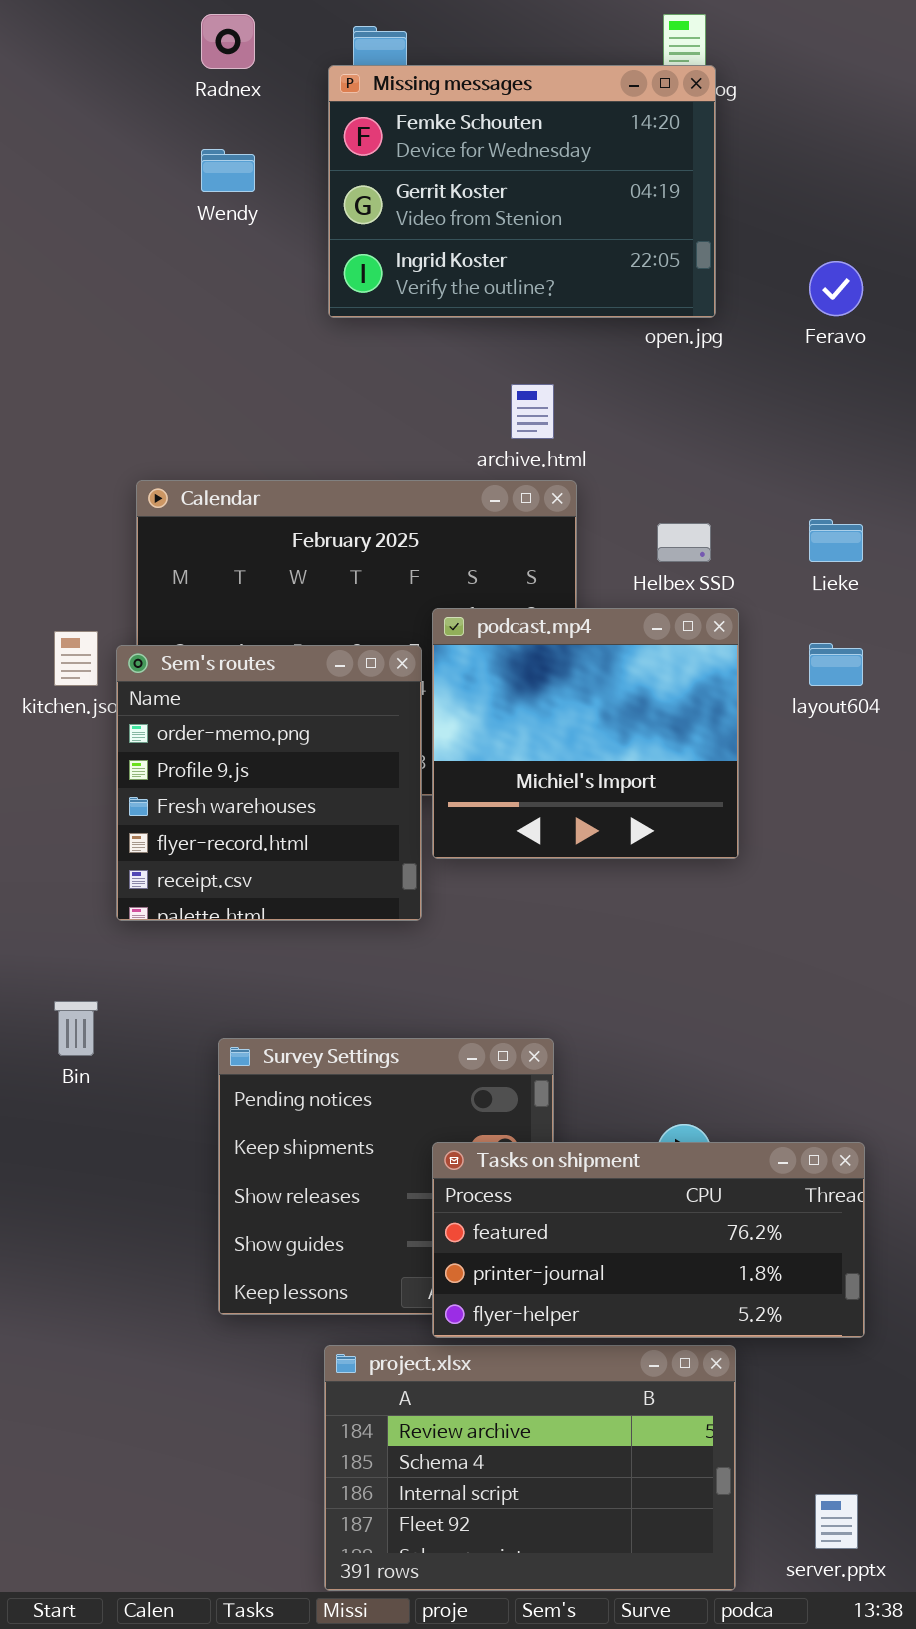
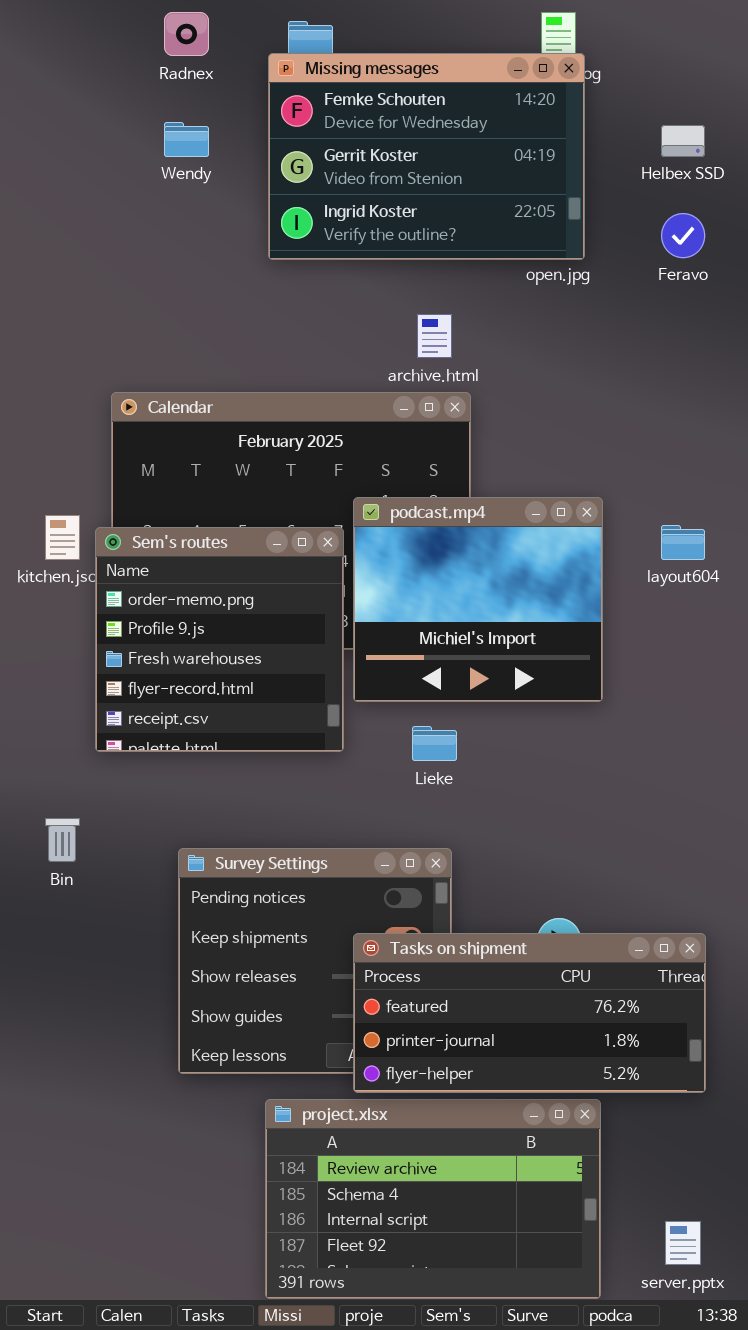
Lieke: [809,519,863,562] -> [412,726,457,761], moved
Helbex SSD: [657,523,711,562] -> [661,125,705,157], moved

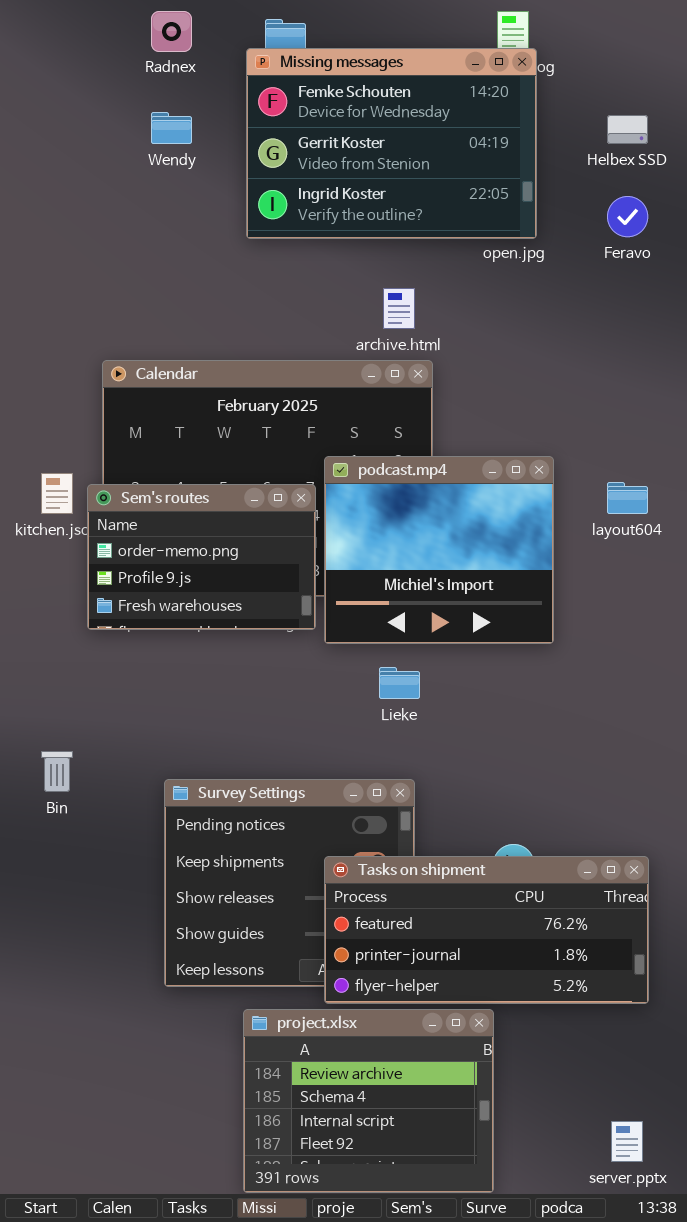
Sem's routes: [95,527,344,752] -> [87,484,316,630], resized
project.xlsx: [265,1099,601,1299] -> [243,1009,494,1193], resized

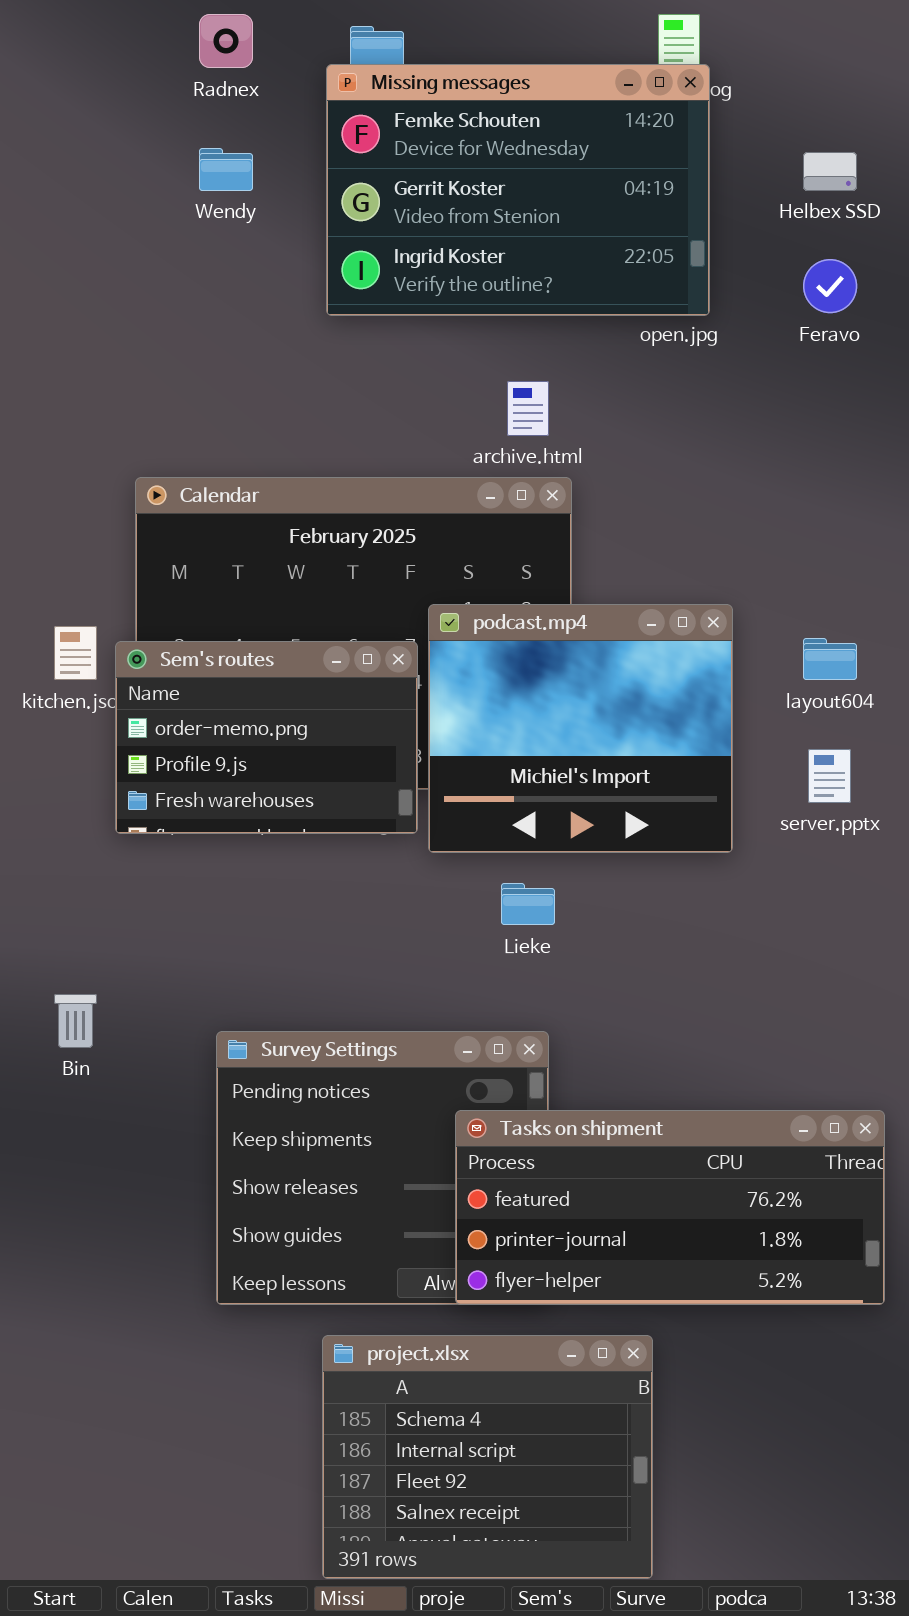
Tasks on shipment: [324,856,649,1004] -> [455,1110,885,1305], moved
project.xlsx: [243,1009,494,1193] -> [322,1335,653,1579], scrolled down 1 row
server.pptx: [611,1121,643,1162] -> [808,749,851,803], moved

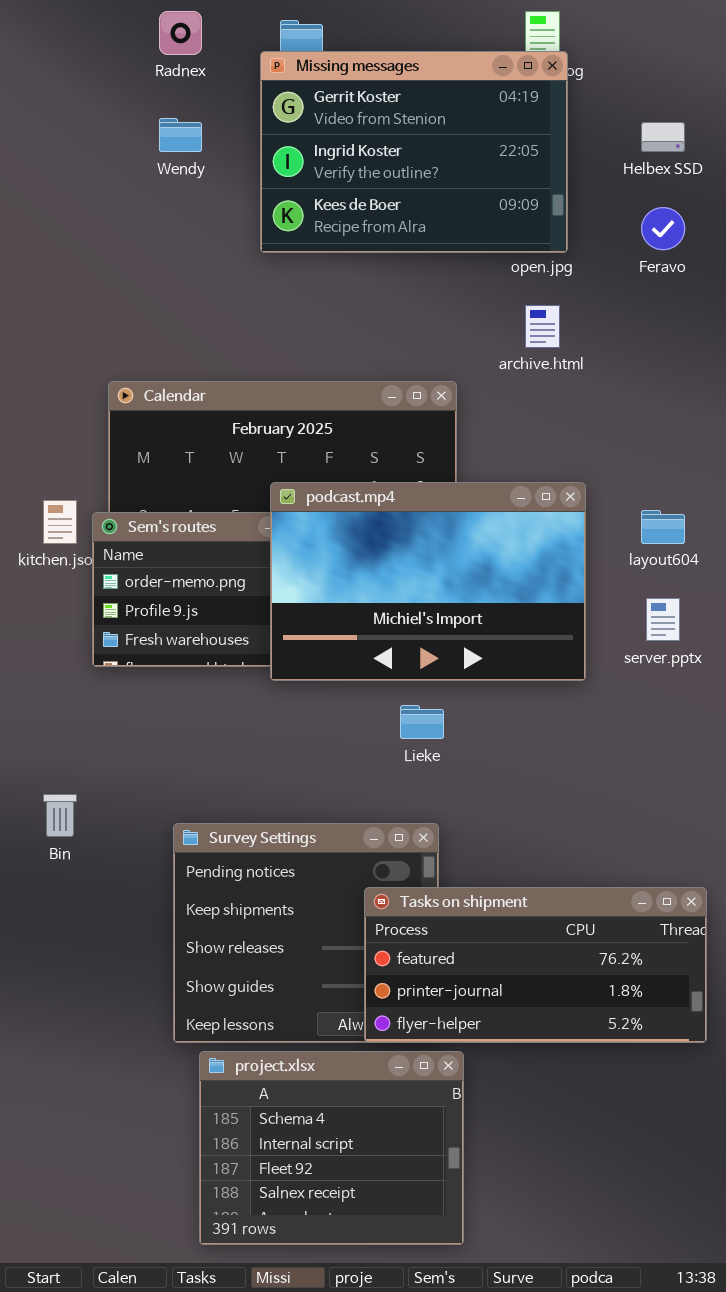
Missing messages: [326,64,710,316] -> [260,51,568,253], scrolled down 1 row
archive.html: [507,381,549,436] -> [525,305,560,348], moved
podcast.mp4: [428,604,733,853] -> [270,482,586,681], resized
project.xlsx: [322,1335,653,1579] -> [199,1051,464,1245], moved

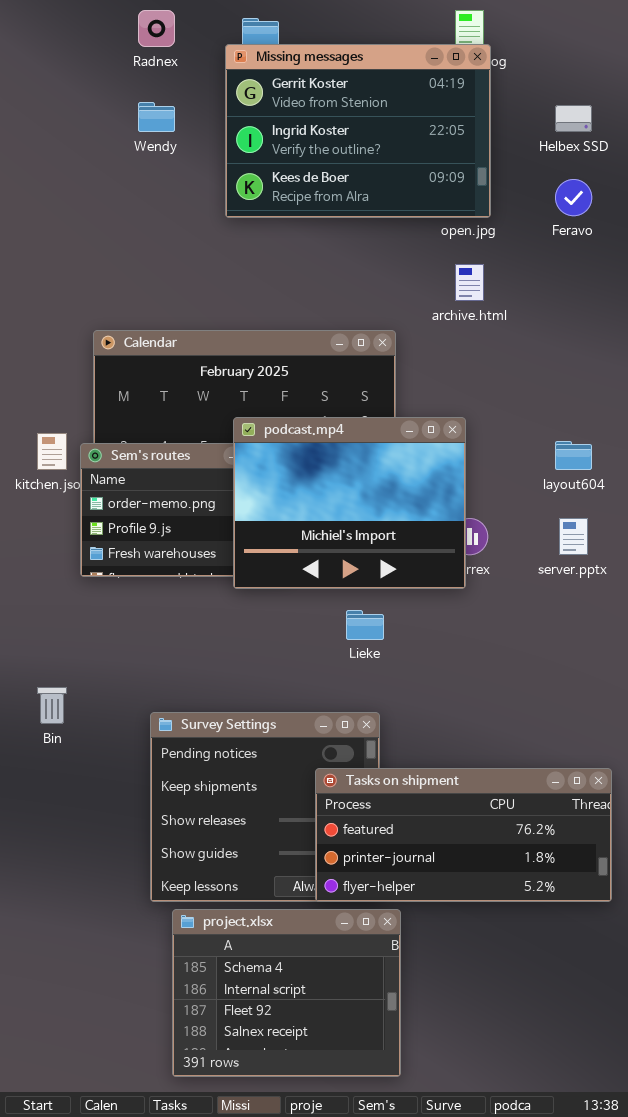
podcast.mp4: [270,482,586,681] -> [233,417,466,589], resized

